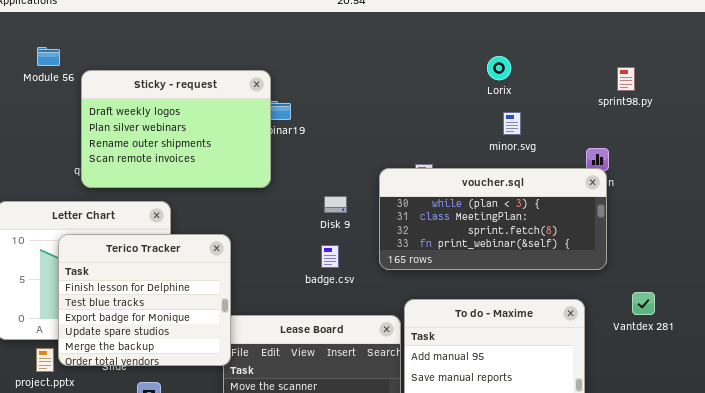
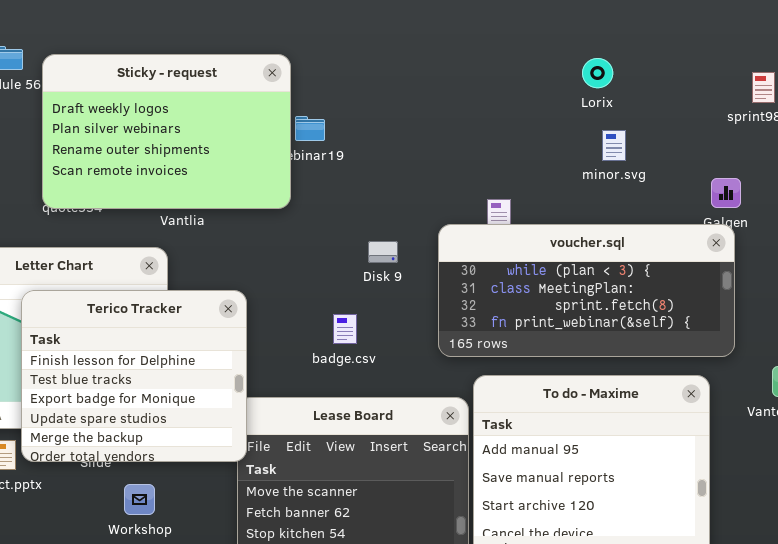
Sticky - request: [81,70,271,188] -> [42,54,291,209], moved
voucher.sql: [379,168,607,270] -> [438,224,735,357], moved
badge.csv: [321,245,339,268] -> [333,314,357,344], moved

